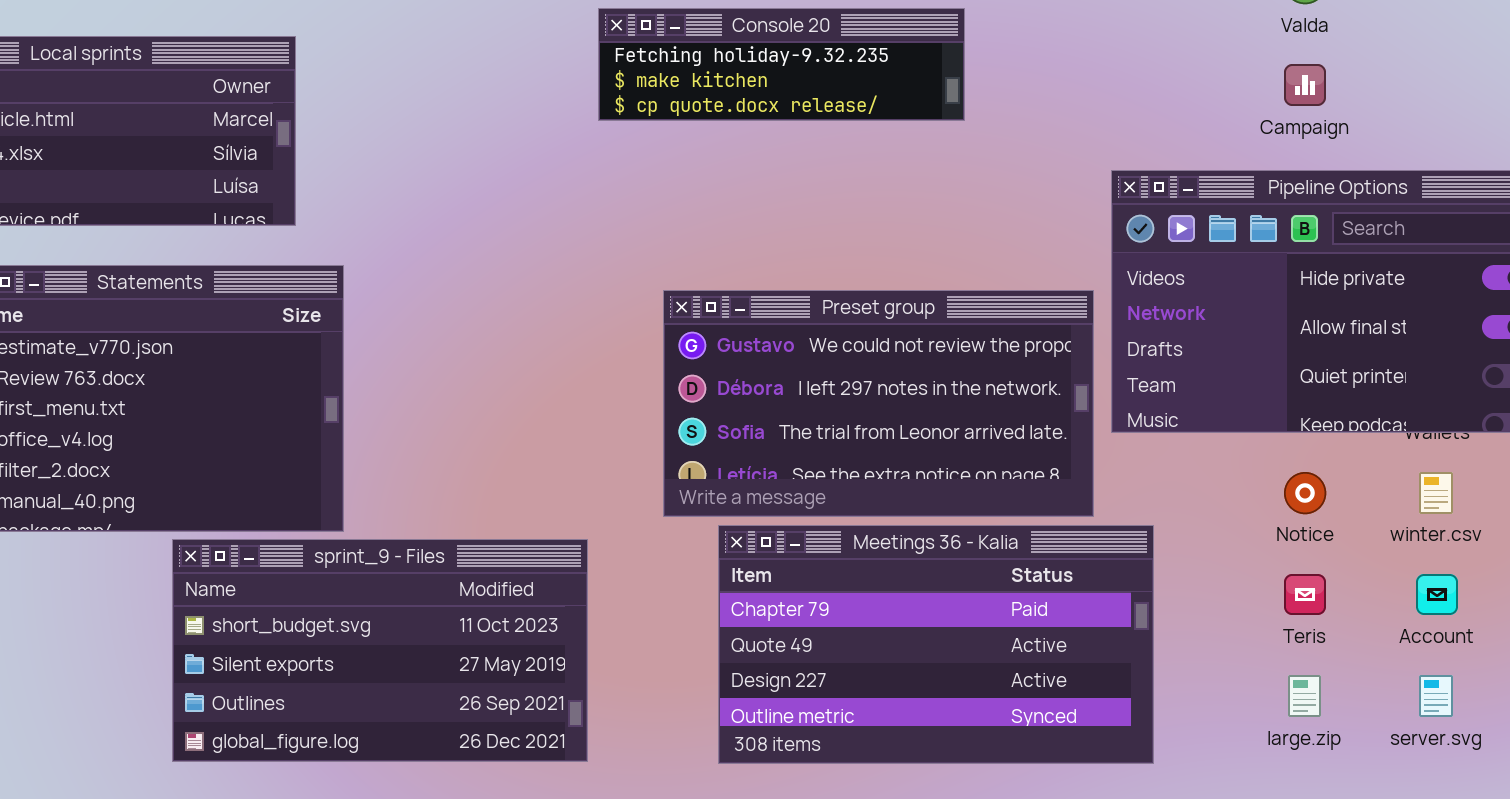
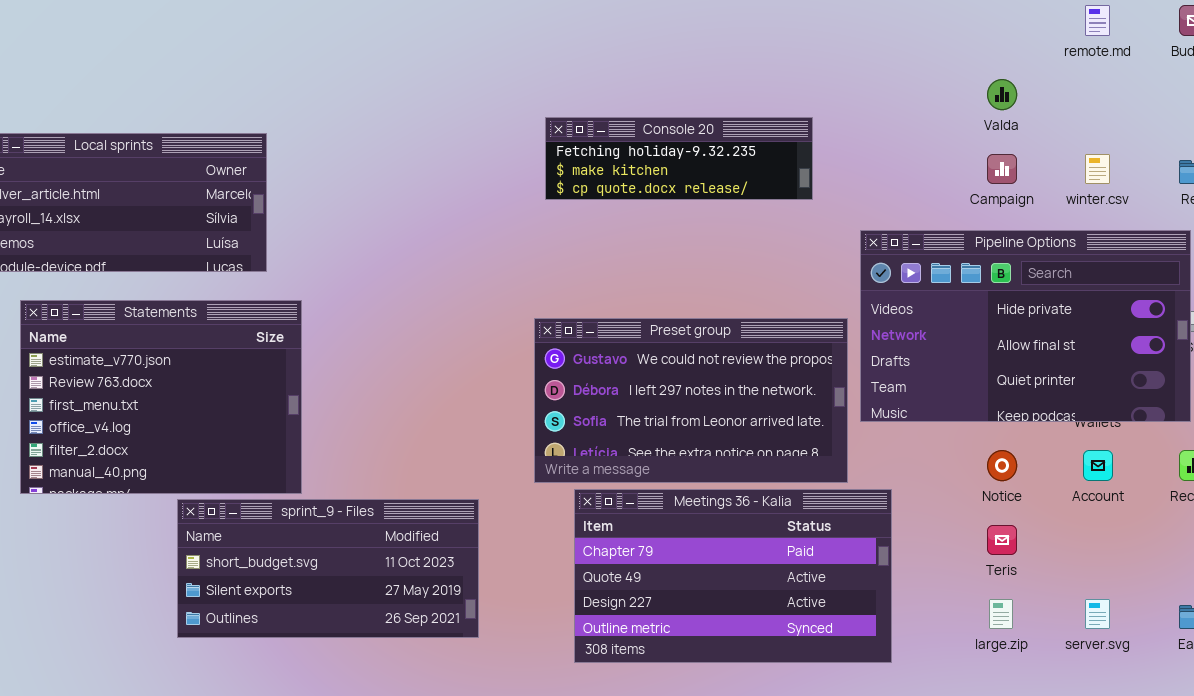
Console 20: [598,8,965,121] -> [545,117,813,200], moved
winter.csv: [1419,472,1453,514] -> [1085,154,1110,184], moved
sprint_9 - Files: [172,539,588,762] -> [177,499,479,638], resized
Account: [1416,574,1458,615] -> [1083,450,1113,481], moved

